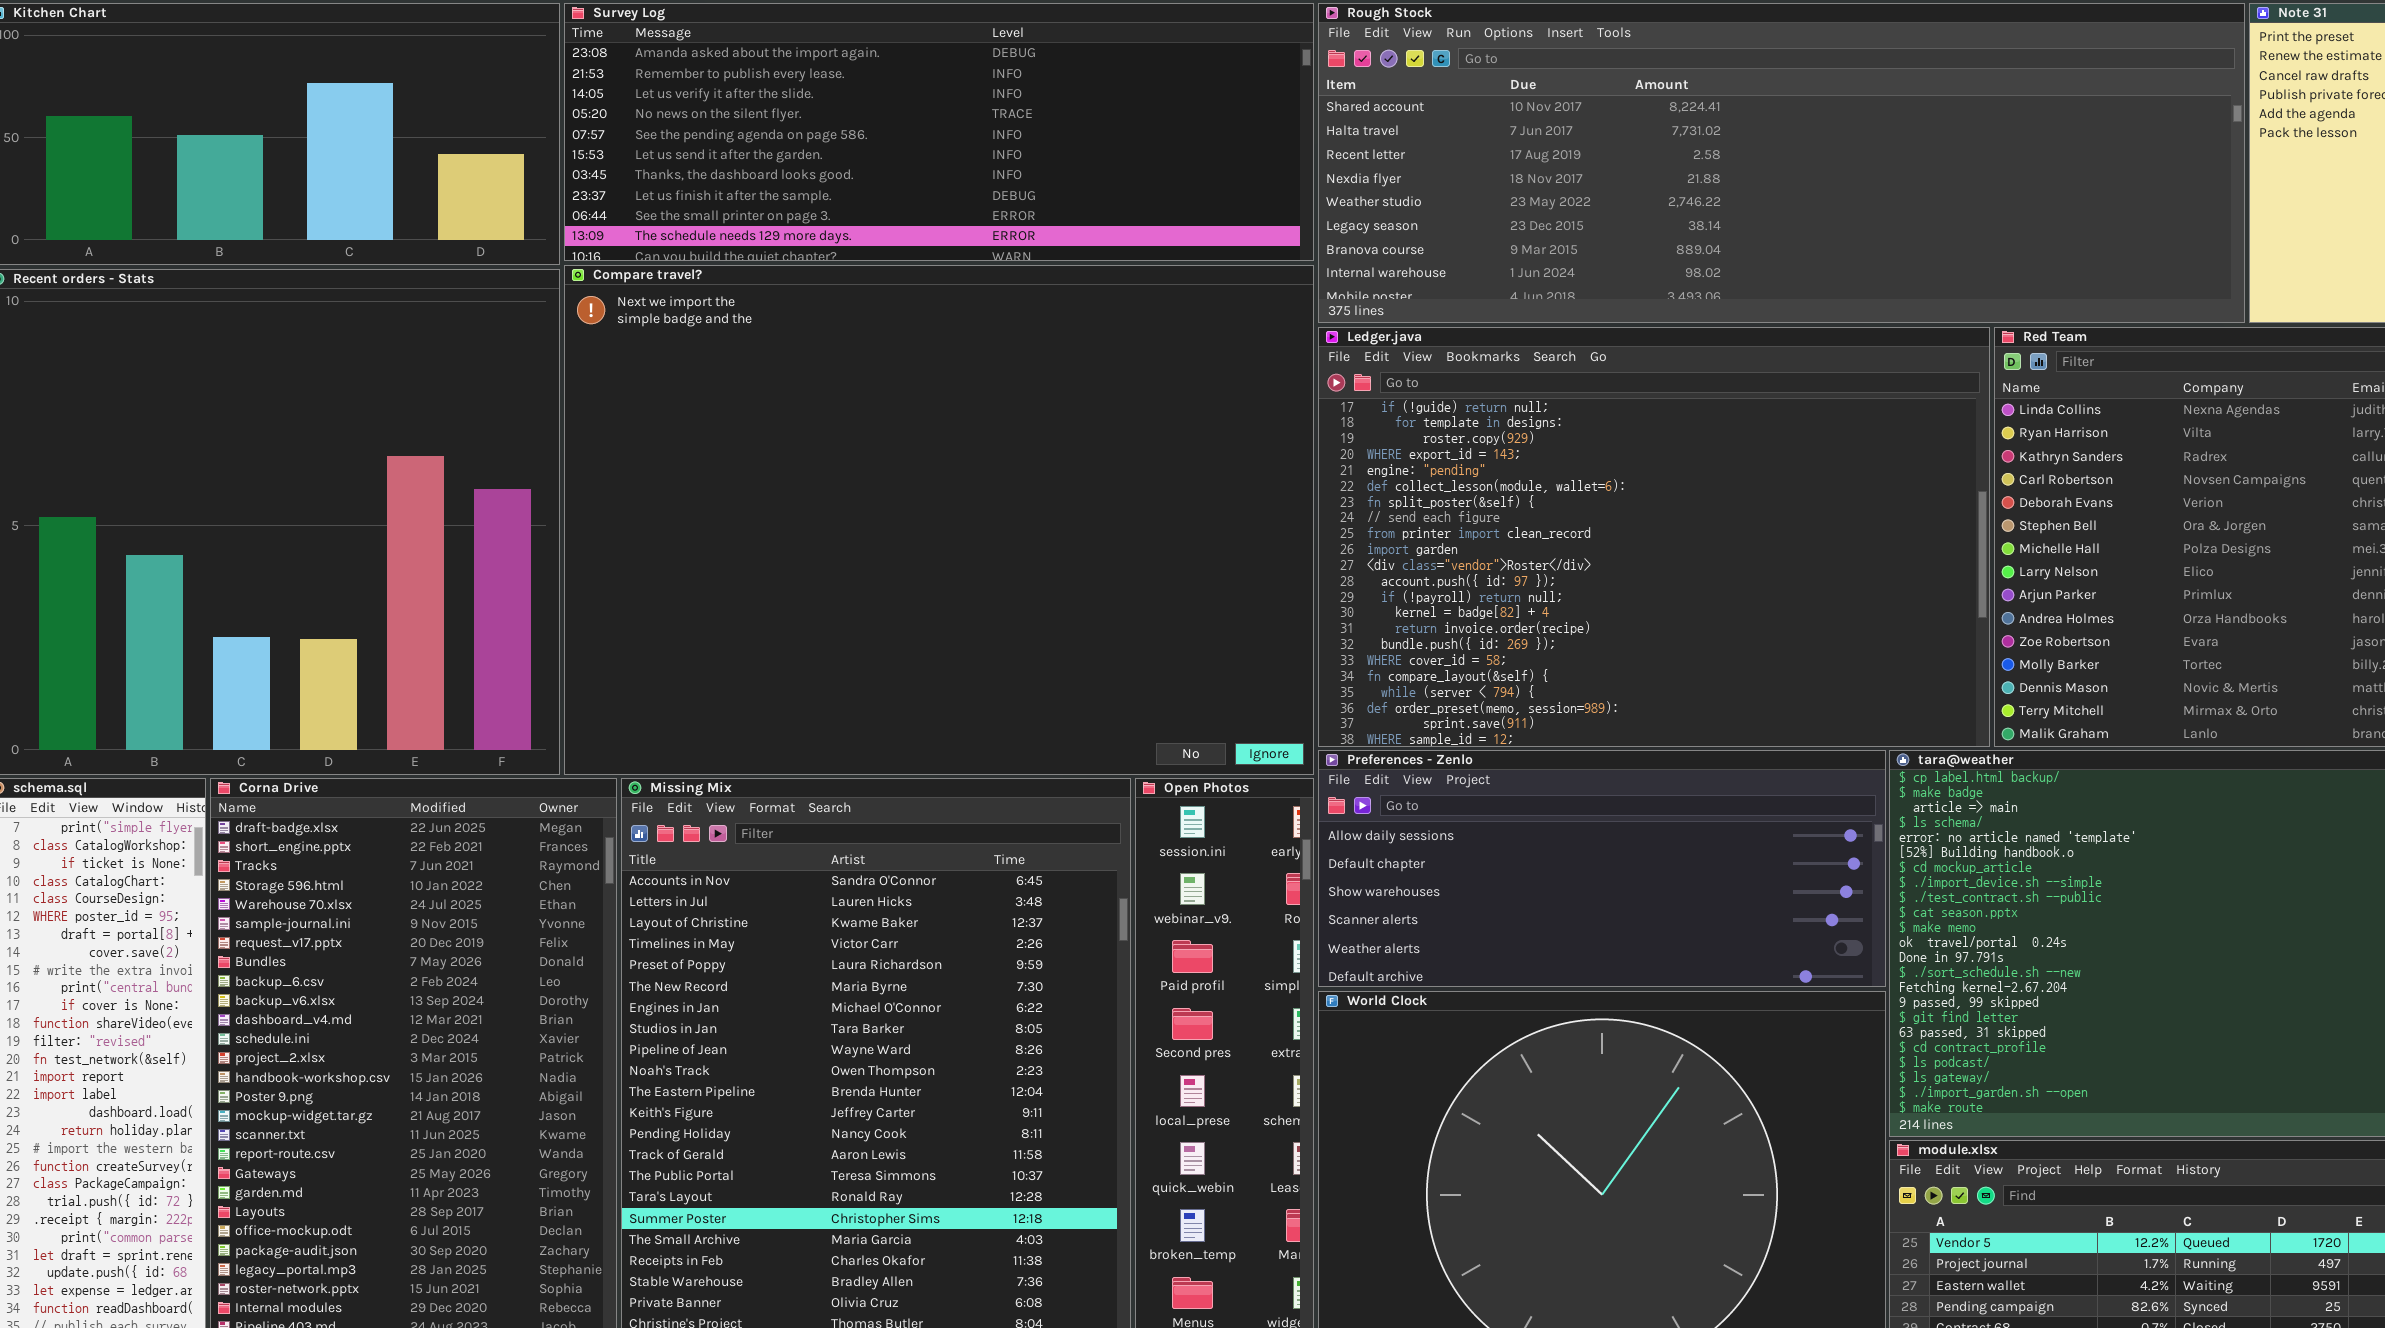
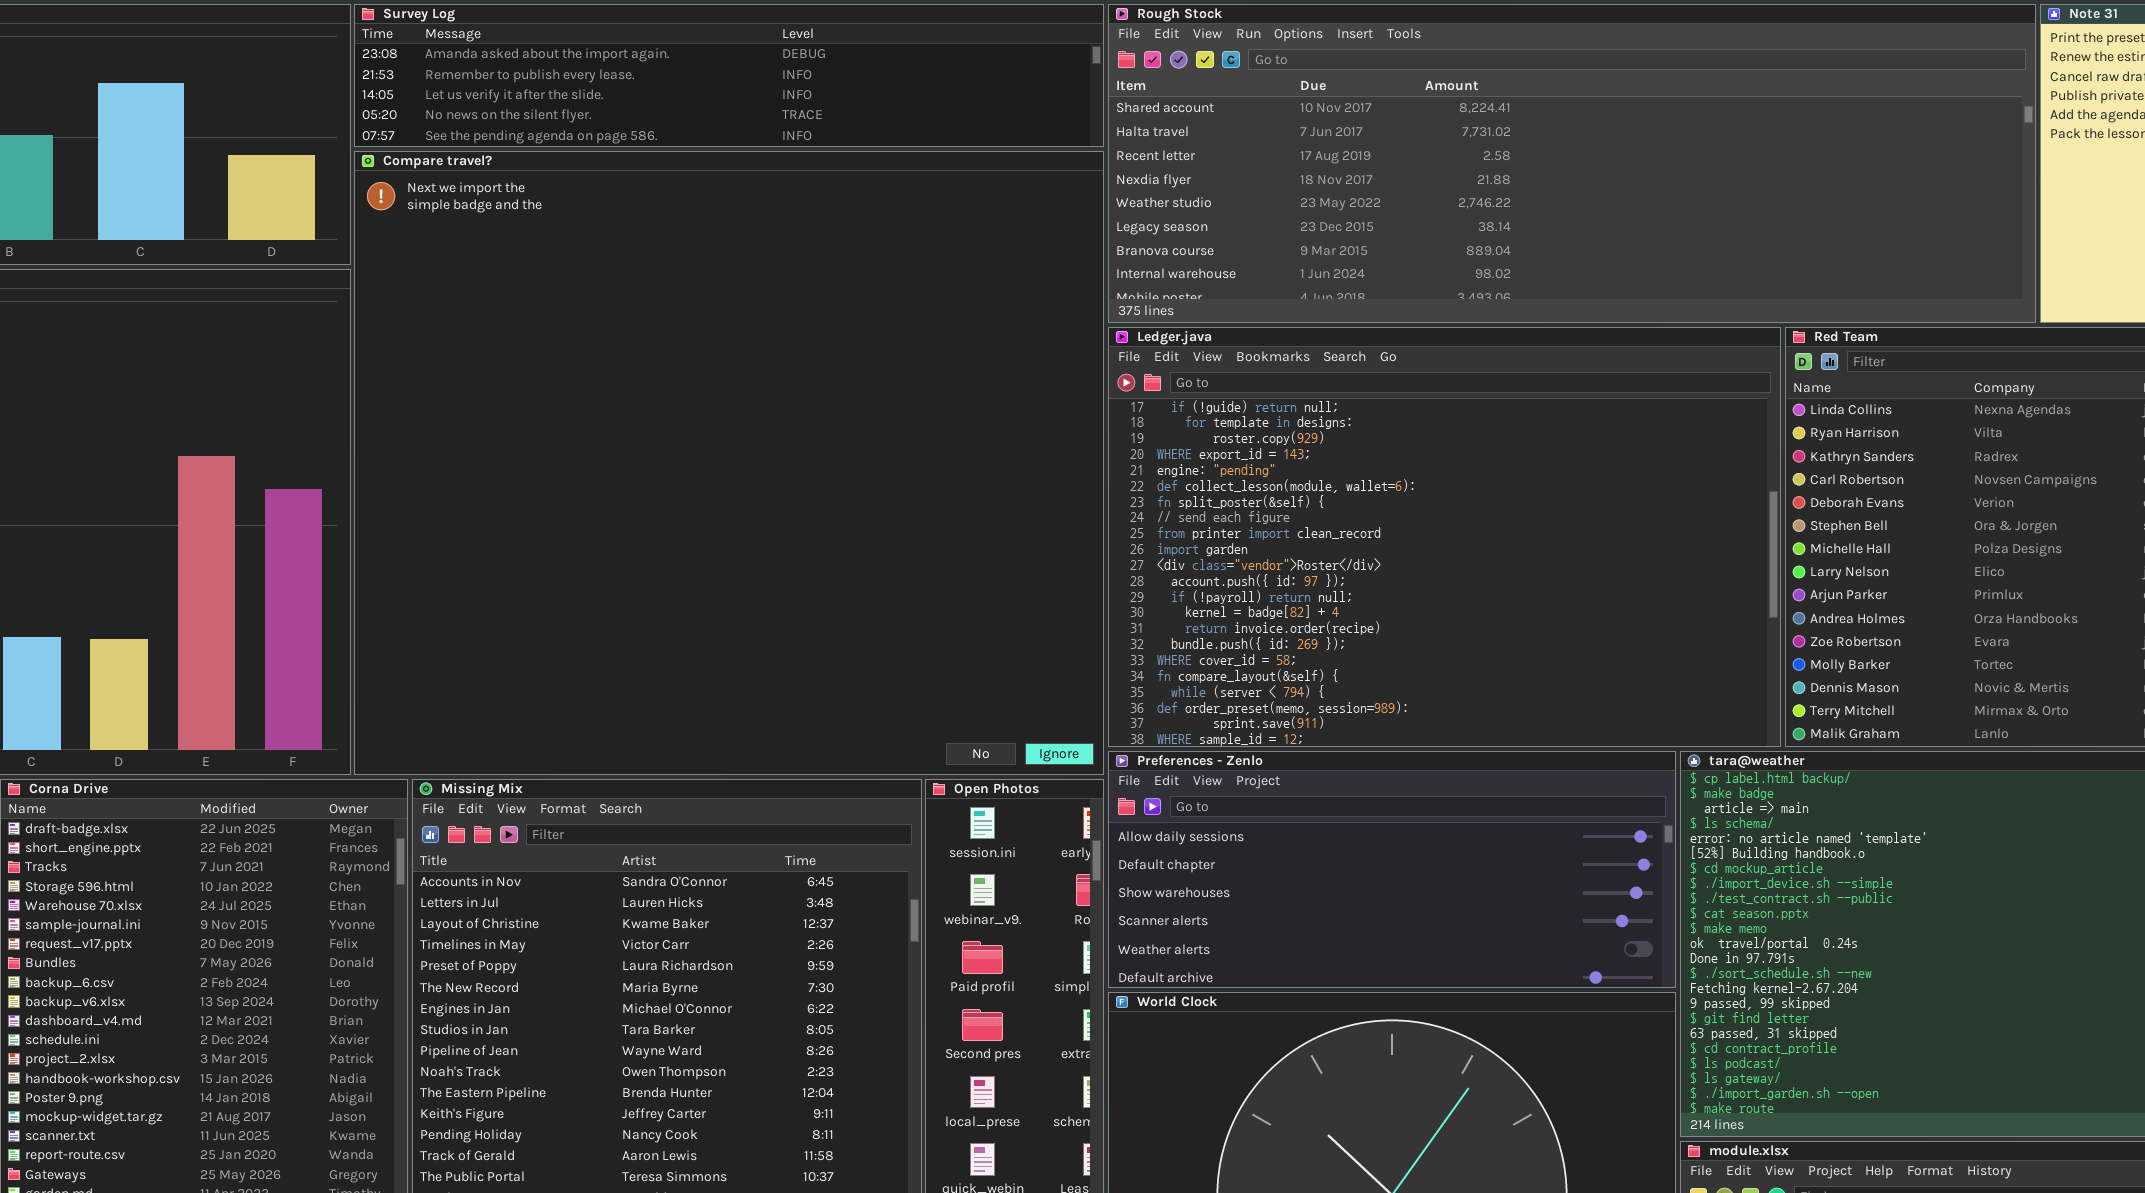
Survey Log: [564,3,1314,261] -> [354,4,1104,147], resized
Compare travel?: [564,265,1314,775] -> [354,151,1104,775], resized

